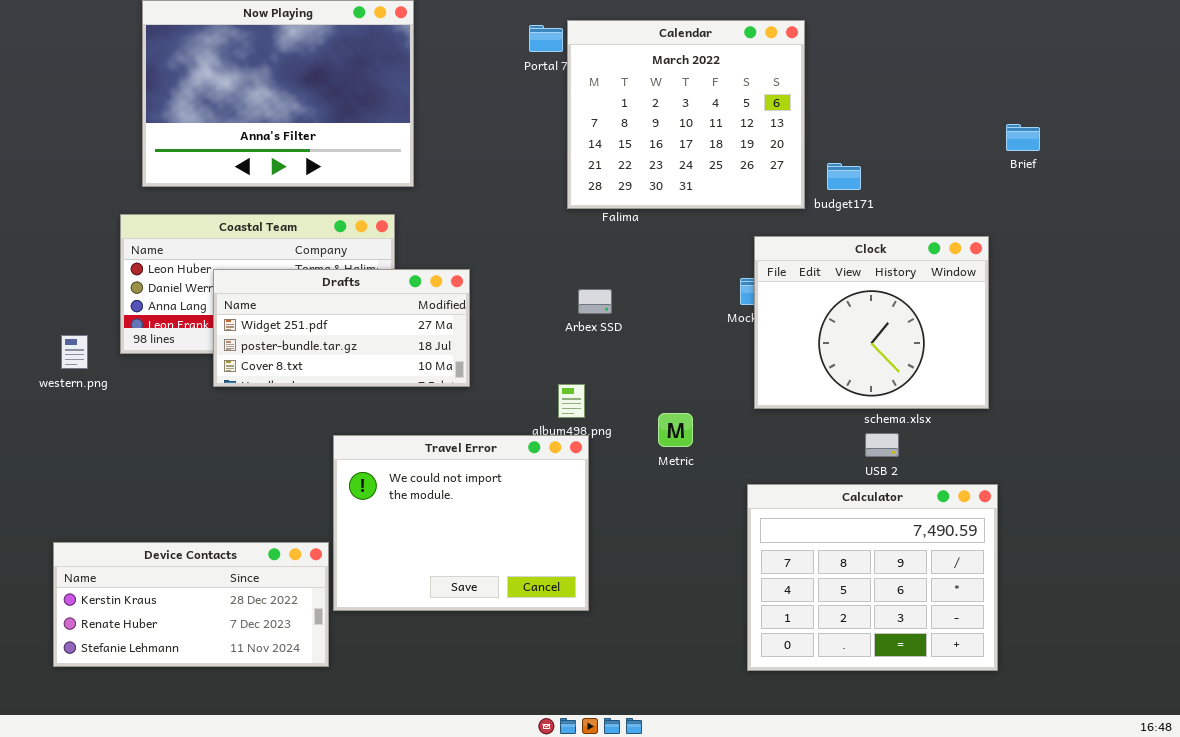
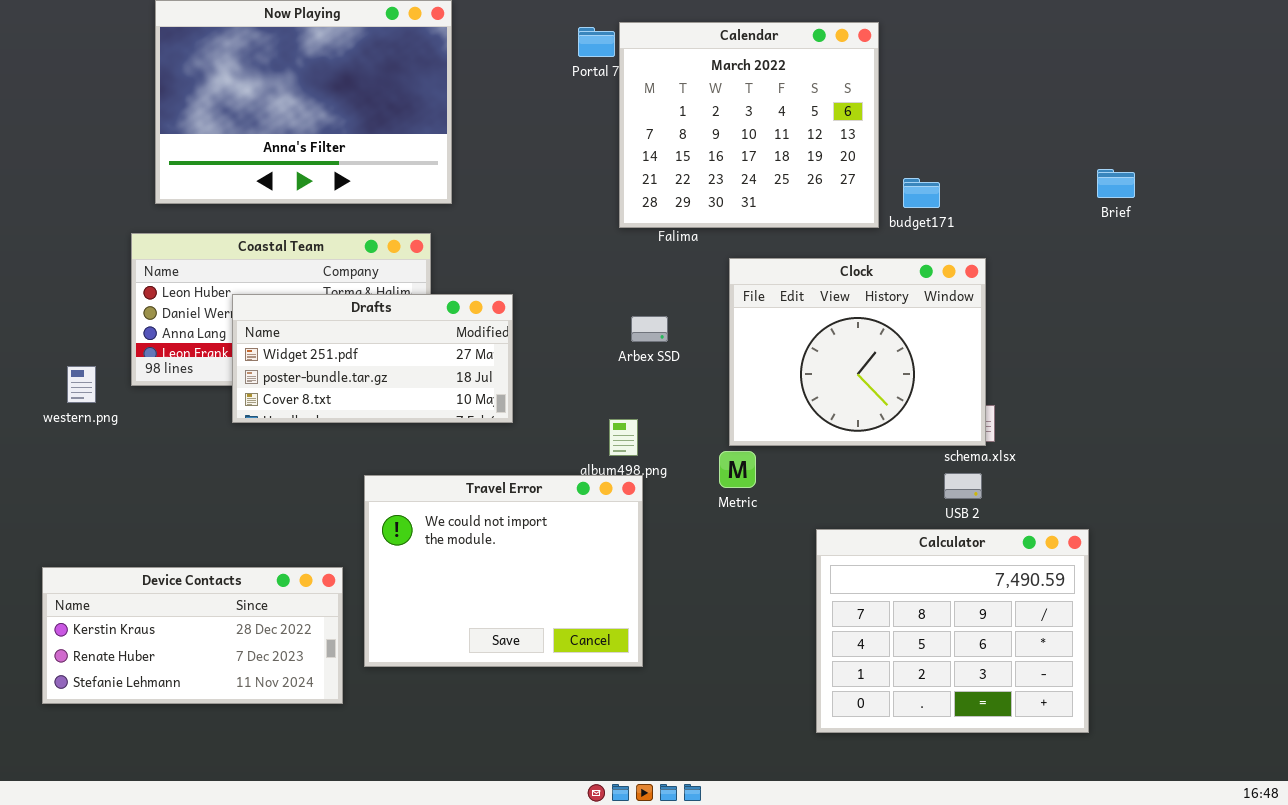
Brief: [1006,124,1040,151] -> [1097,169,1135,198], moved
Clock: [754,236,989,409] -> [729,258,986,446], moved
Device Contacts: [53,542,329,667] -> [42,567,343,704], moved

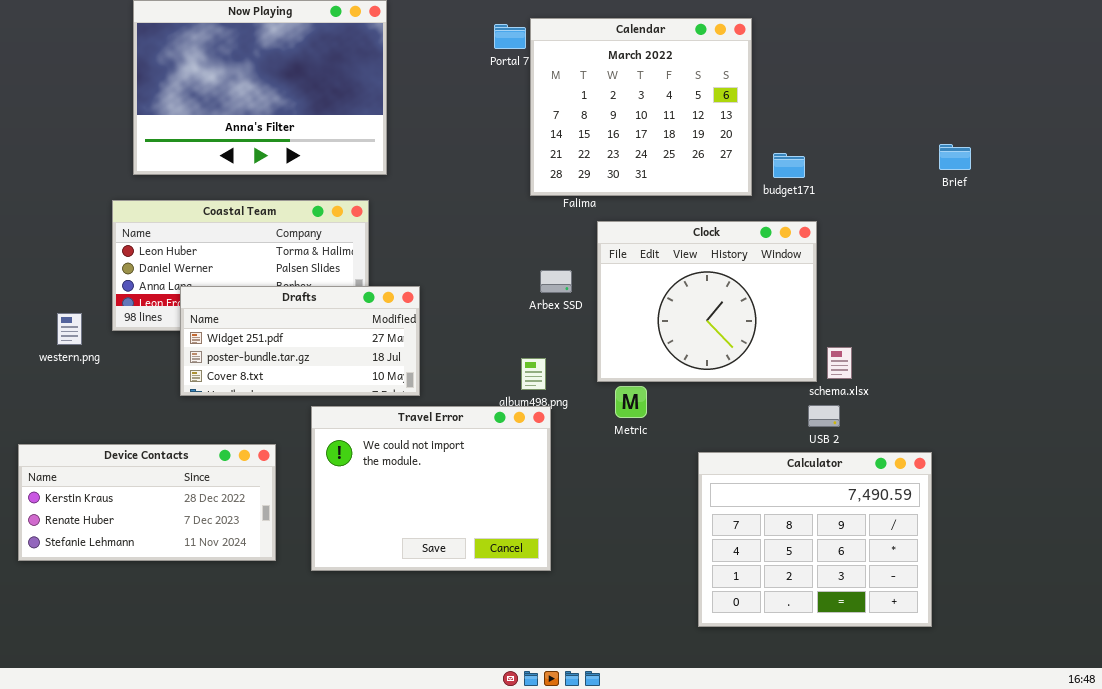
Clock: [729,258,986,446] -> [597,221,817,382], moved
Drafts: [232,294,513,423] -> [180,286,420,396], moved
Device Contacts: [42,567,343,704] -> [18,444,276,561], moved

